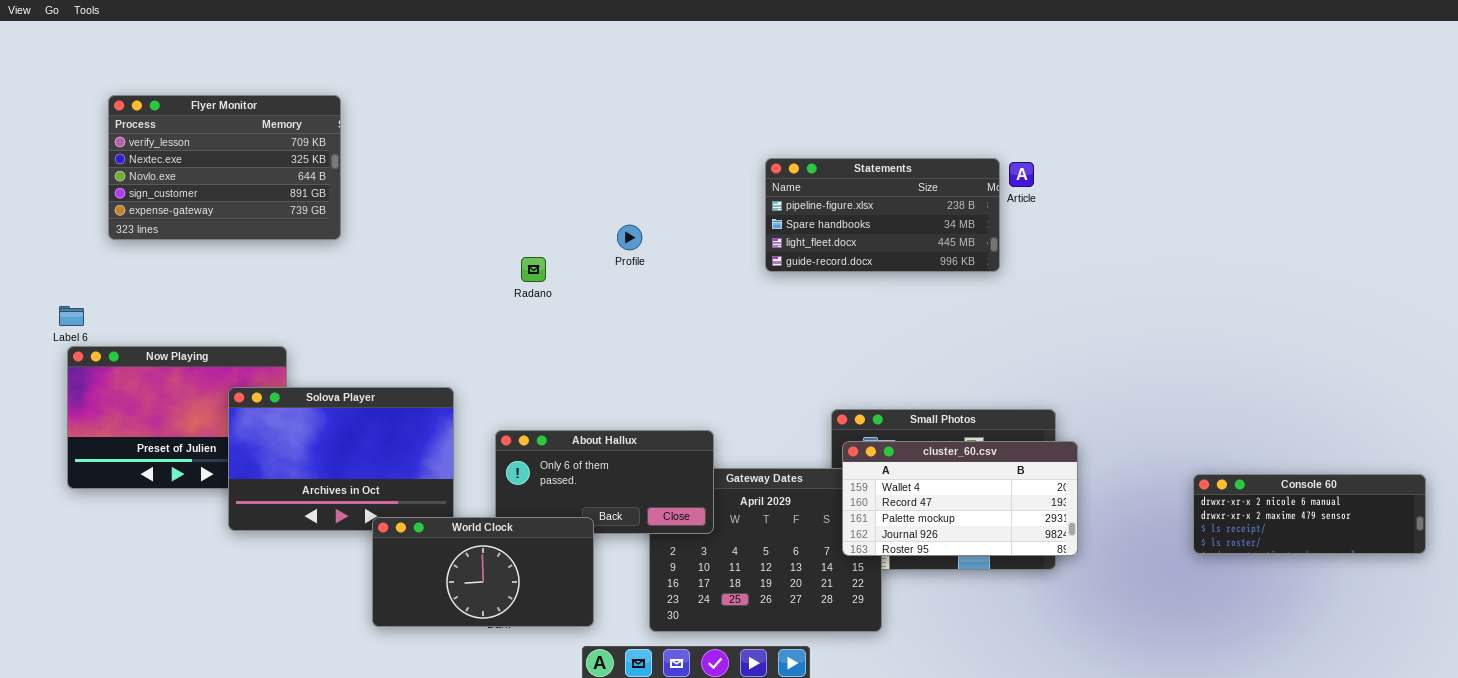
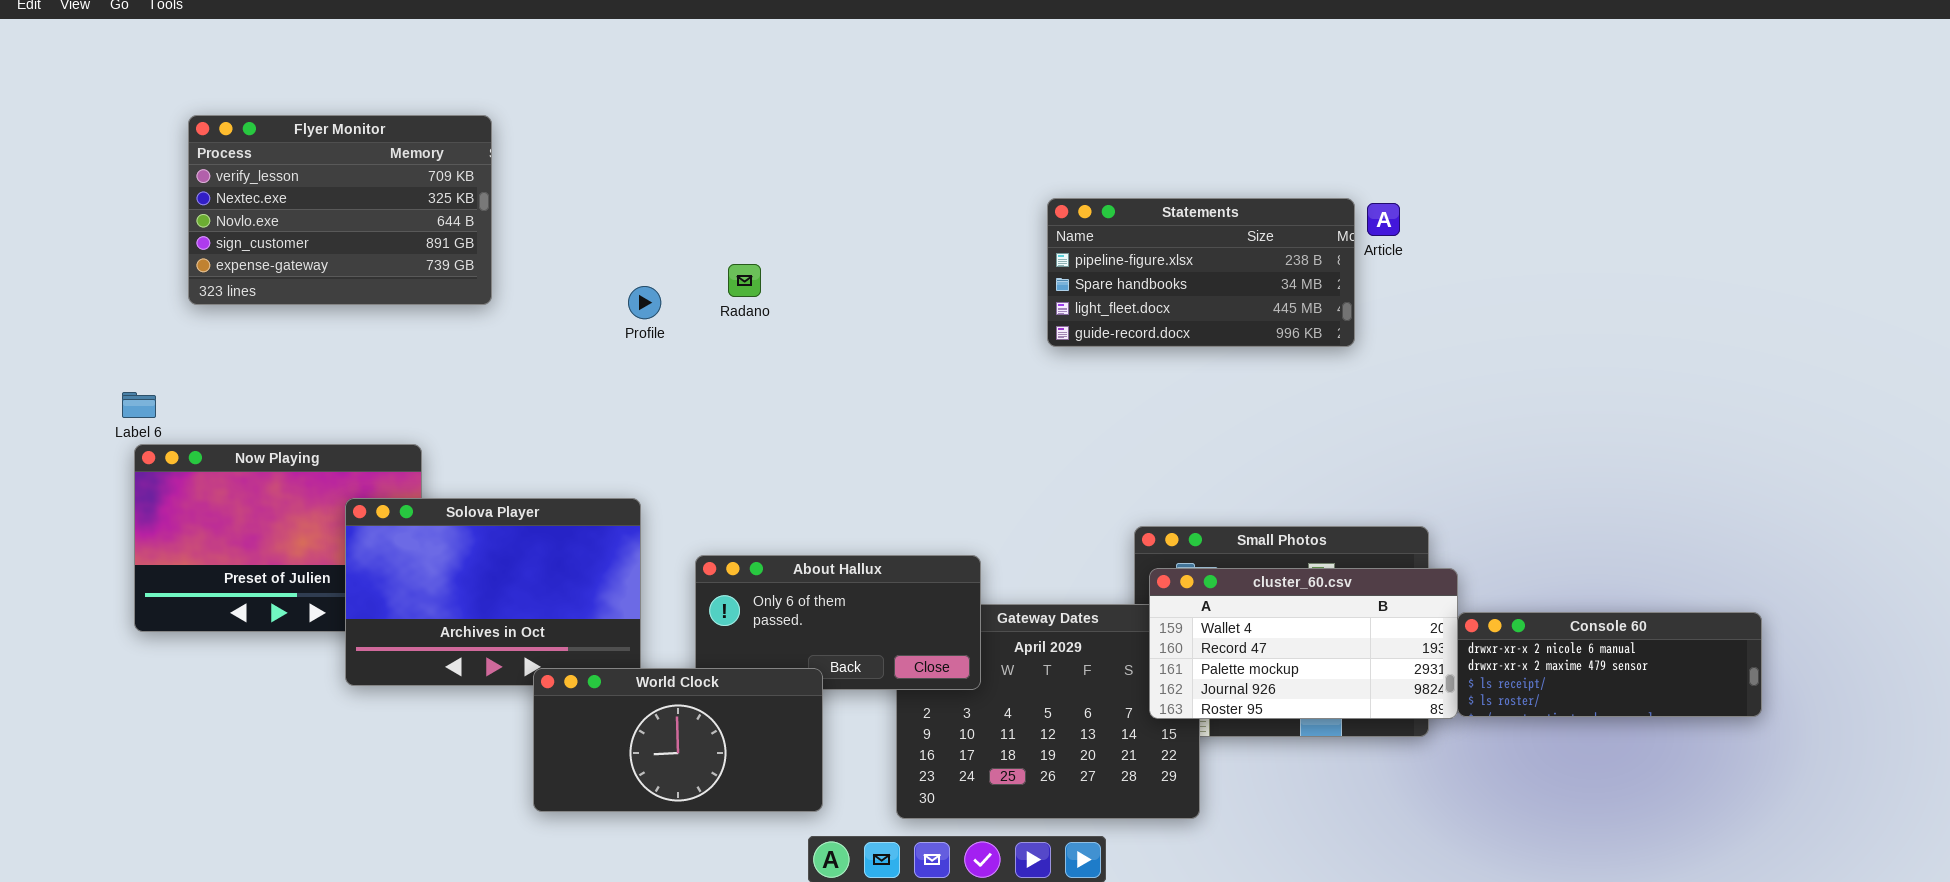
Profile: [617,225,642,250] -> [628,286,661,319], moved
Radano: [521,257,546,282] -> [728,264,761,297], moved
Console 60: [1193,474,1426,554] -> [1457,612,1762,717], moved

